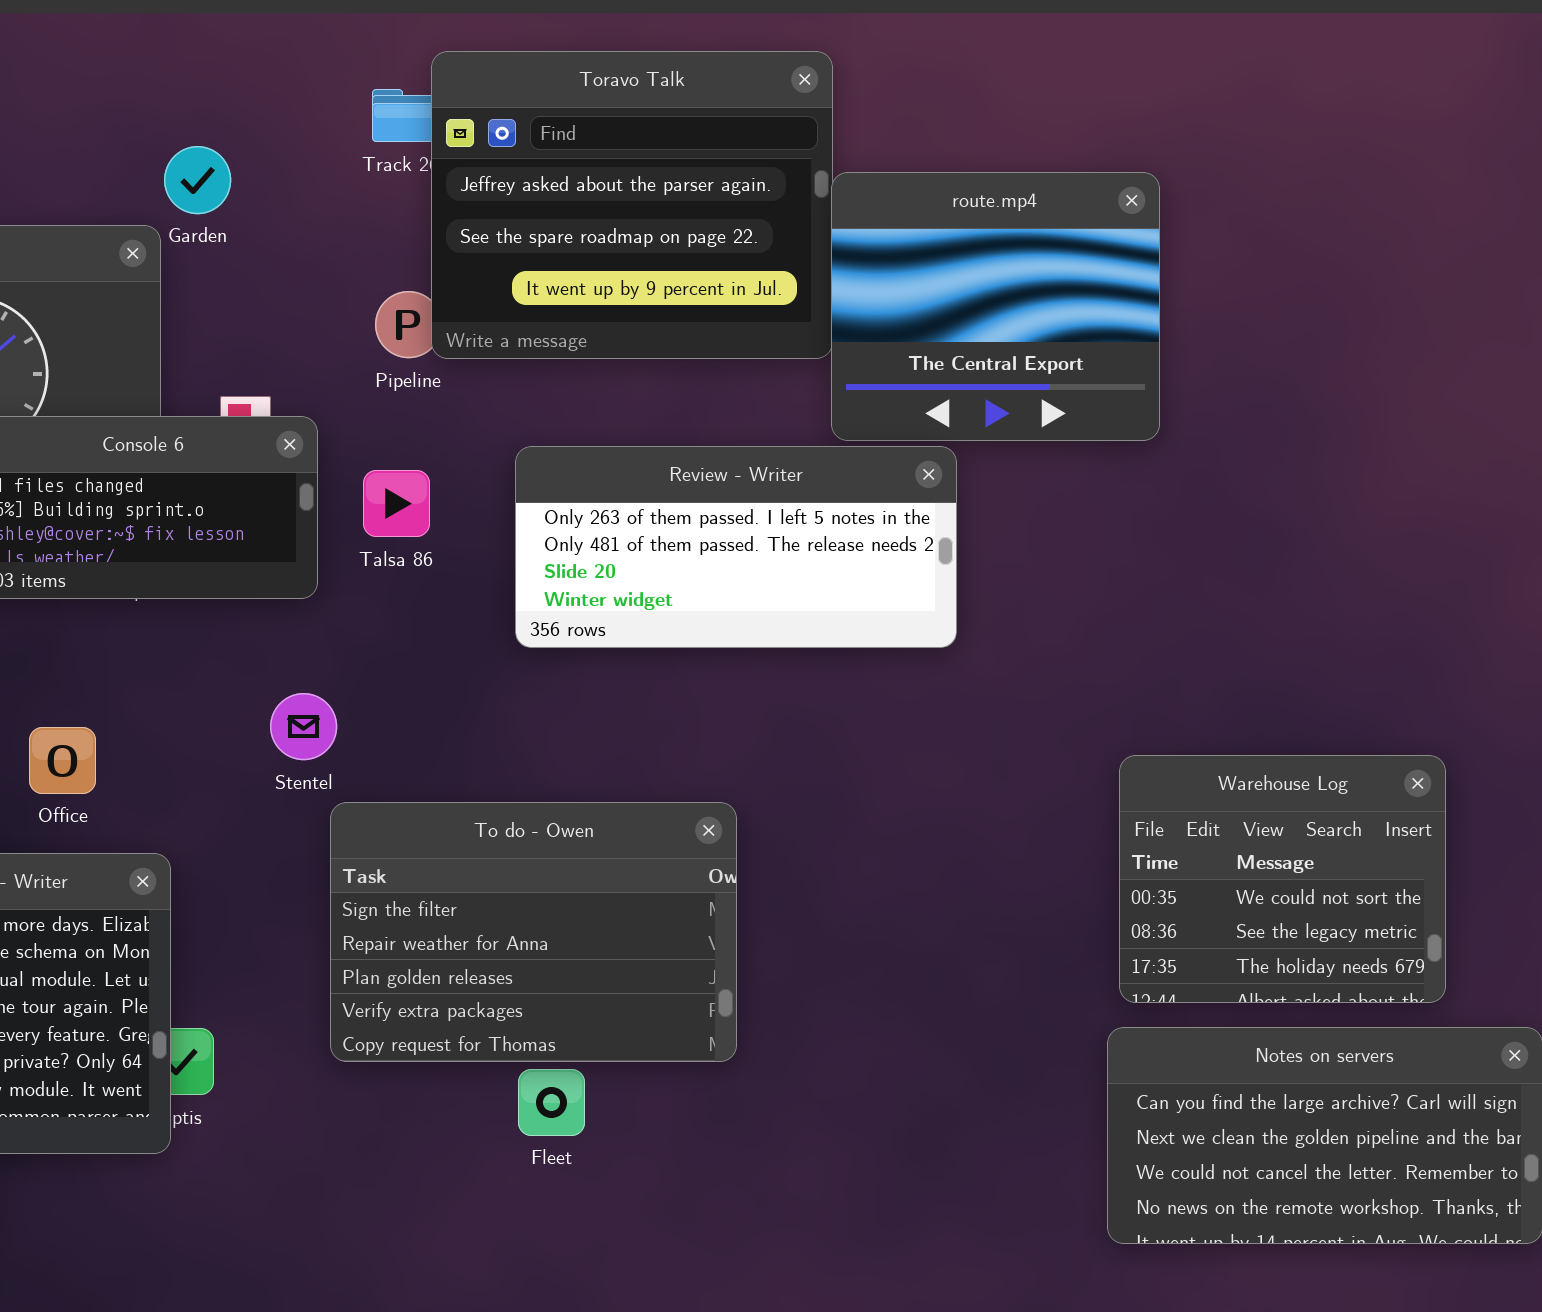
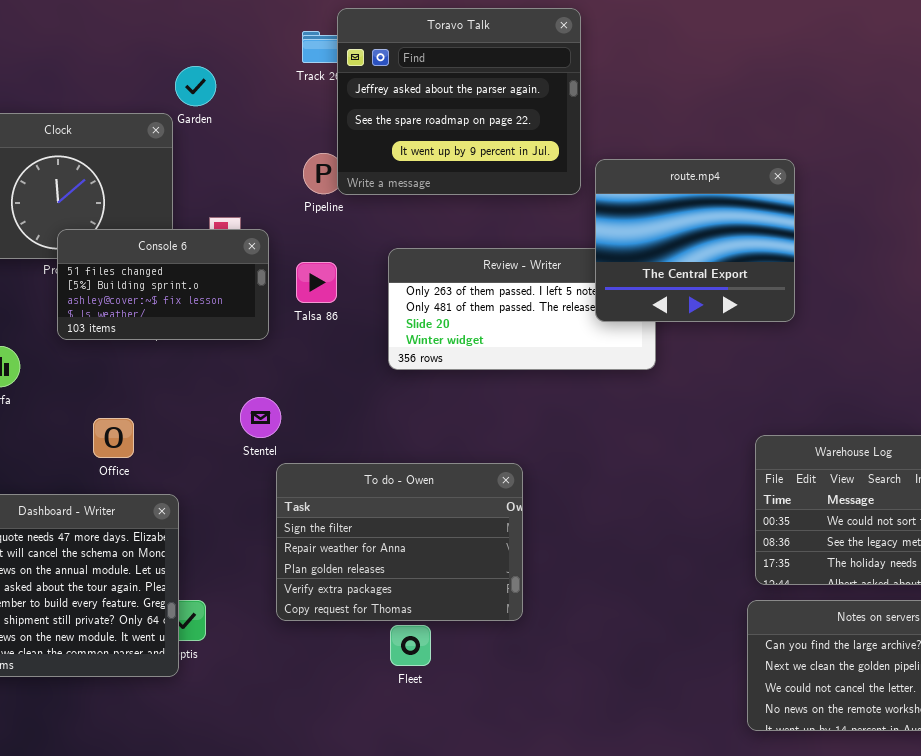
route.mp4: [831,172,1160,441] -> [595,159,795,322], moved

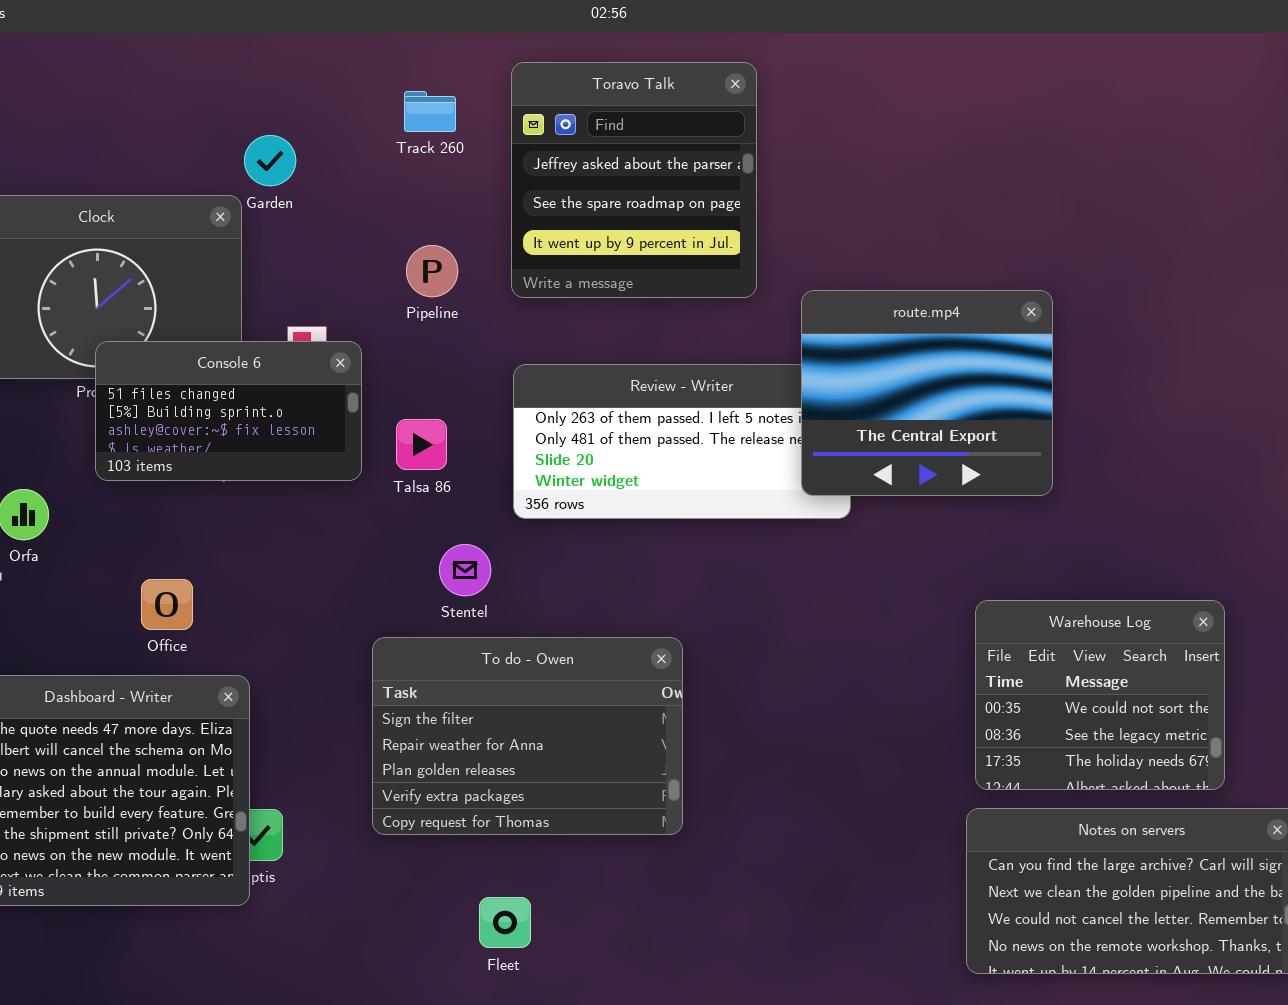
Toravo Talk: [337,8,581,195] -> [511,62,757,298], resized
route.mp4: [595,159,795,322] -> [801,290,1053,496], moved
Talsa 86: [296,262,337,303] -> [396,419,447,470], moved
Stentel: [240,397,281,438] -> [439,544,491,596], moved
Fleet: [390,625,431,666] -> [479,897,531,948], moved

